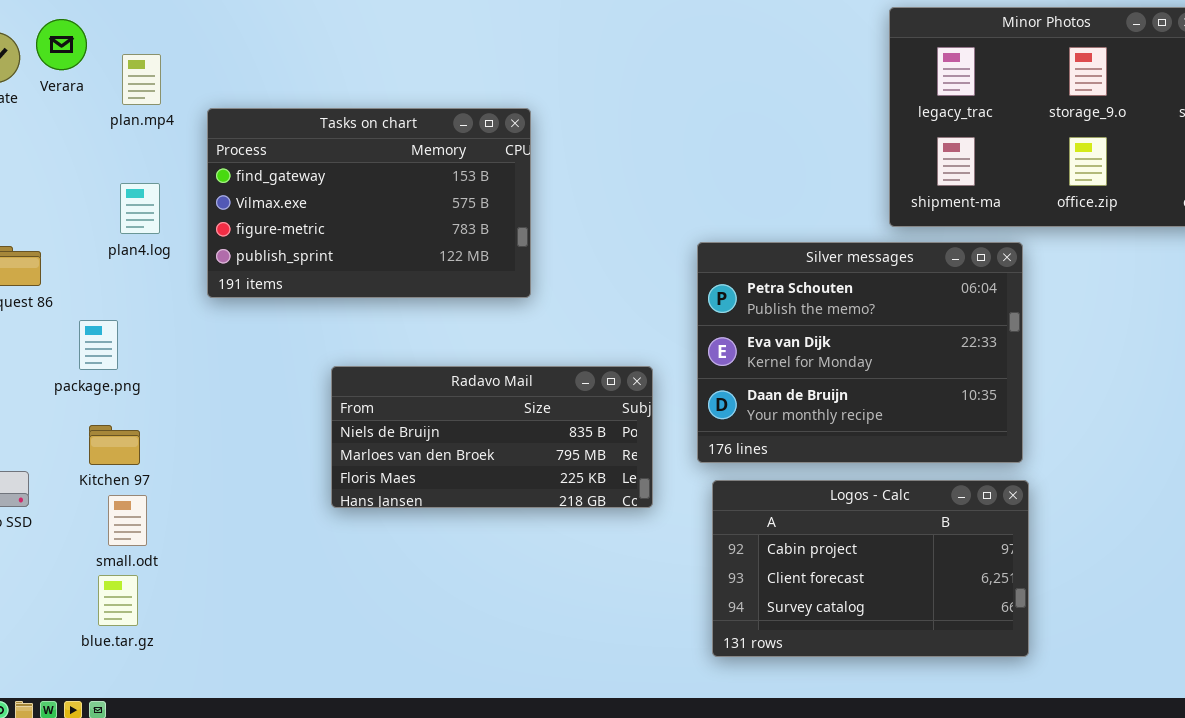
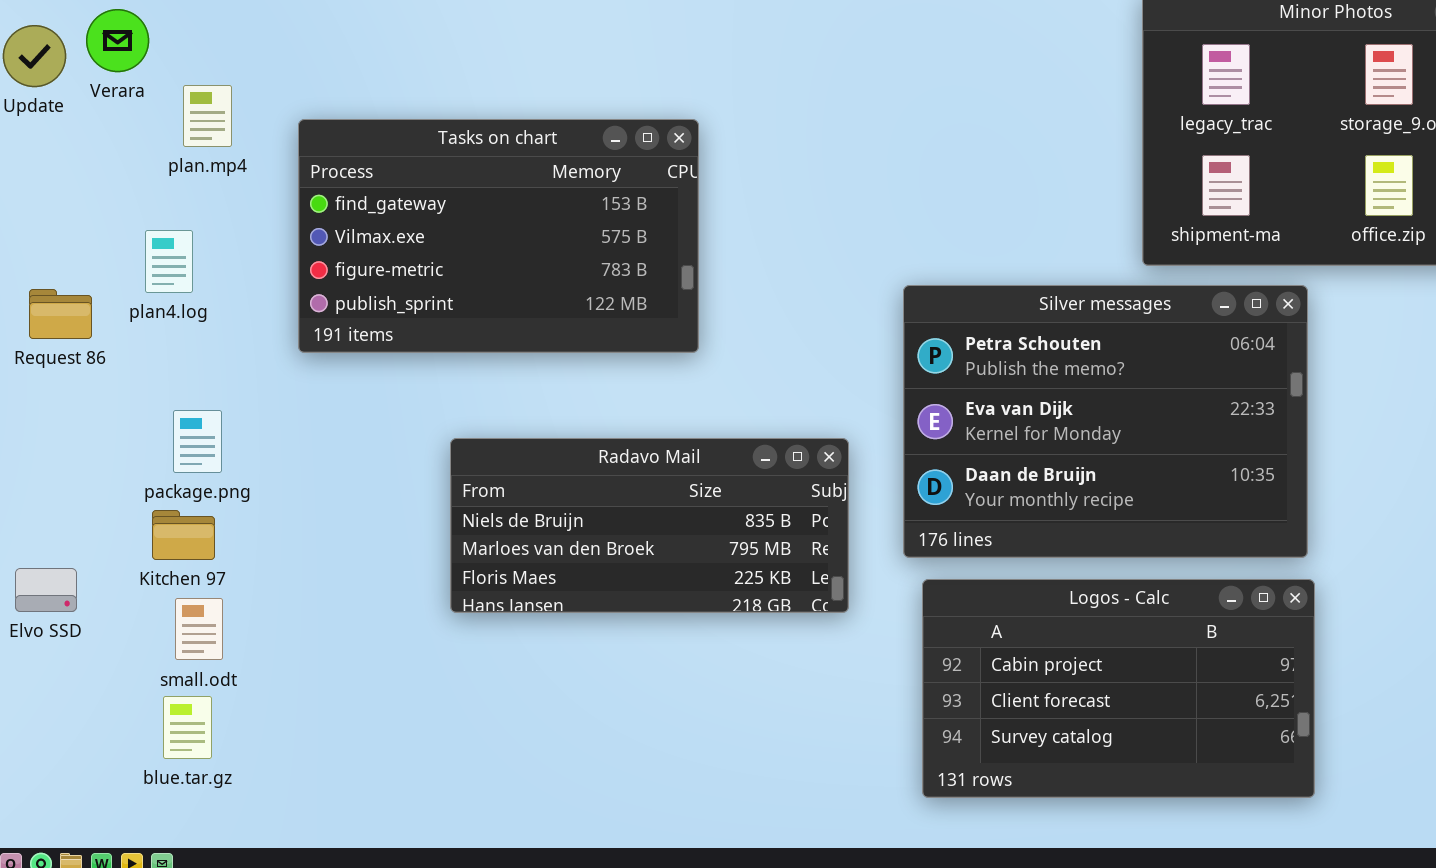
plan.mp4: [122,54,161,105] -> [183,85,232,147], moved
plan4.log: [120,183,160,234] -> [145,230,193,293], moved
package.png: [79,320,118,370] -> [173,410,222,473], moved

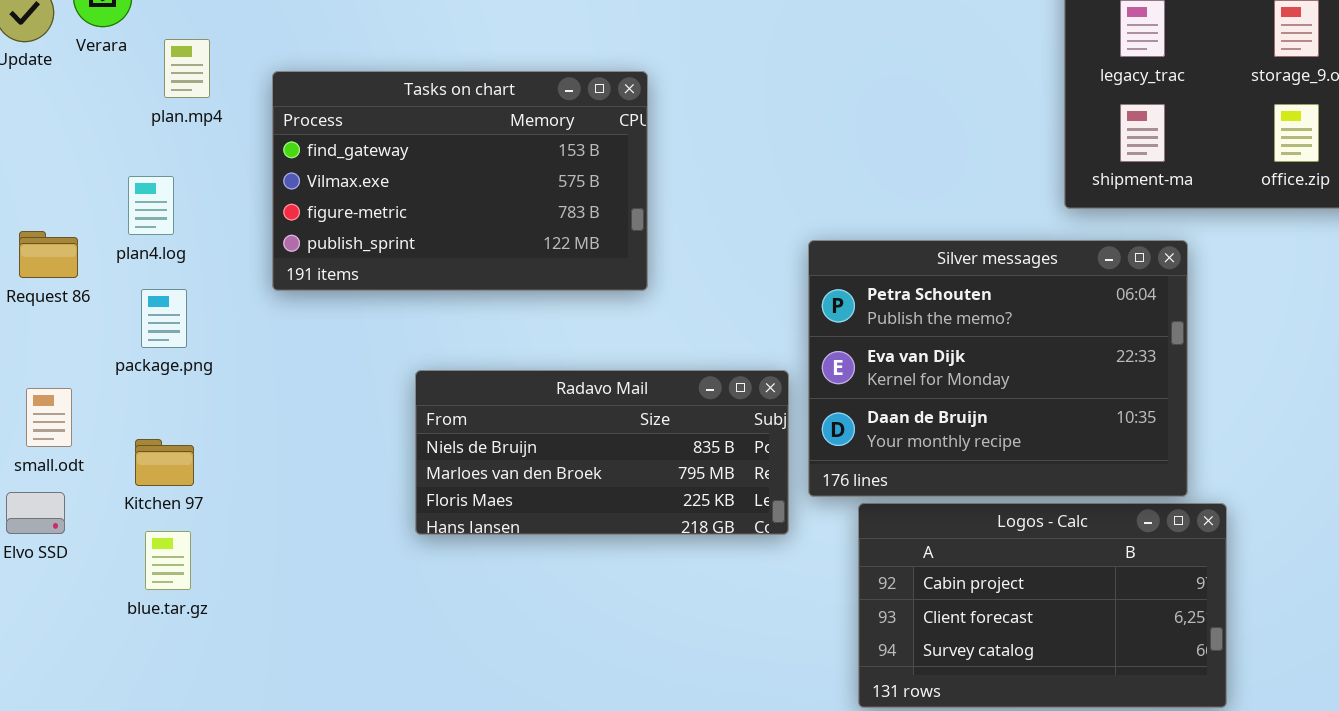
Silver messages: [903,285,1308,558] -> [808,240,1188,497], moved
package.png: [173,410,222,473] -> [141,289,187,348], moved
small.odt: [175,598,223,660] -> [26,388,72,447], moved
blue.tar.gz: [163,696,212,759] -> [145,531,191,590], moved

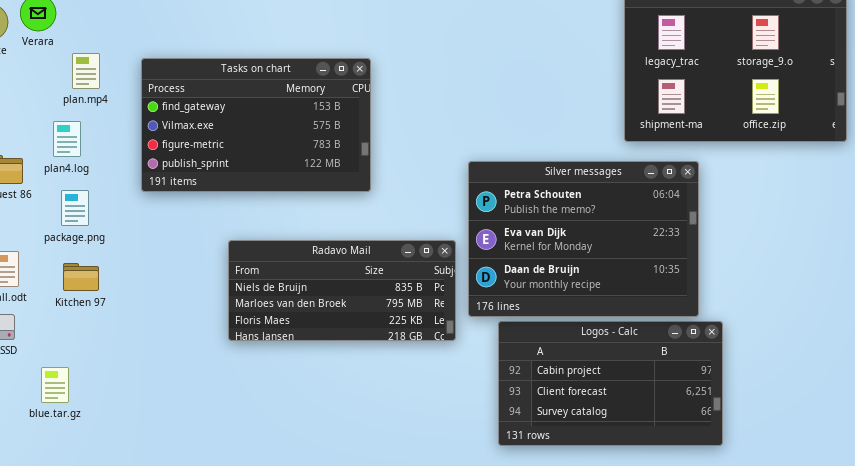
plan.mp4: [164,39,210,98] -> [72,53,100,89], moved
Kitchen 97: [135,439,194,486] -> [63,263,99,291], moved
blue.tar.gz: [145,531,191,590] -> [41,367,69,403], moved

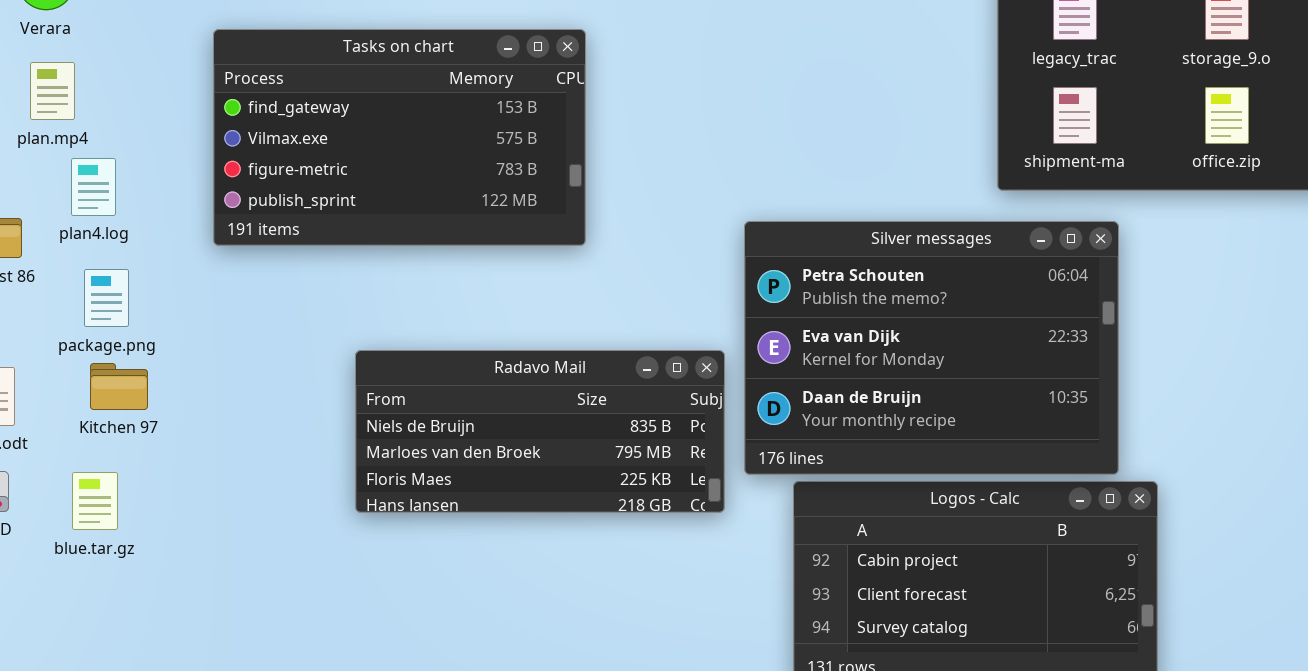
plan.mp4: [72,53,100,89] -> [30,62,75,120], moved
Tasks on chart: [141,58,371,192] -> [213,29,586,246], moved
Kitchen 97: [63,263,99,291] -> [90,363,148,410], moved
blue.tar.gz: [41,367,69,403] -> [72,472,118,530], moved

